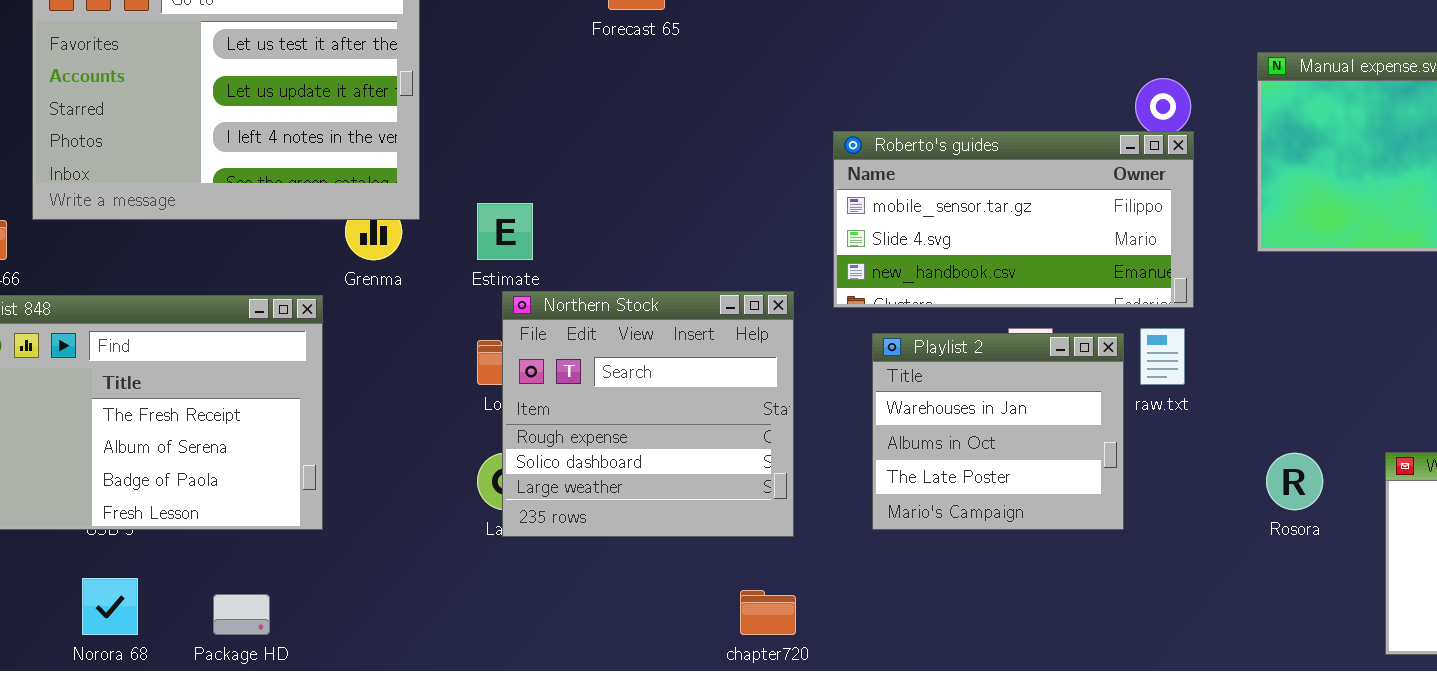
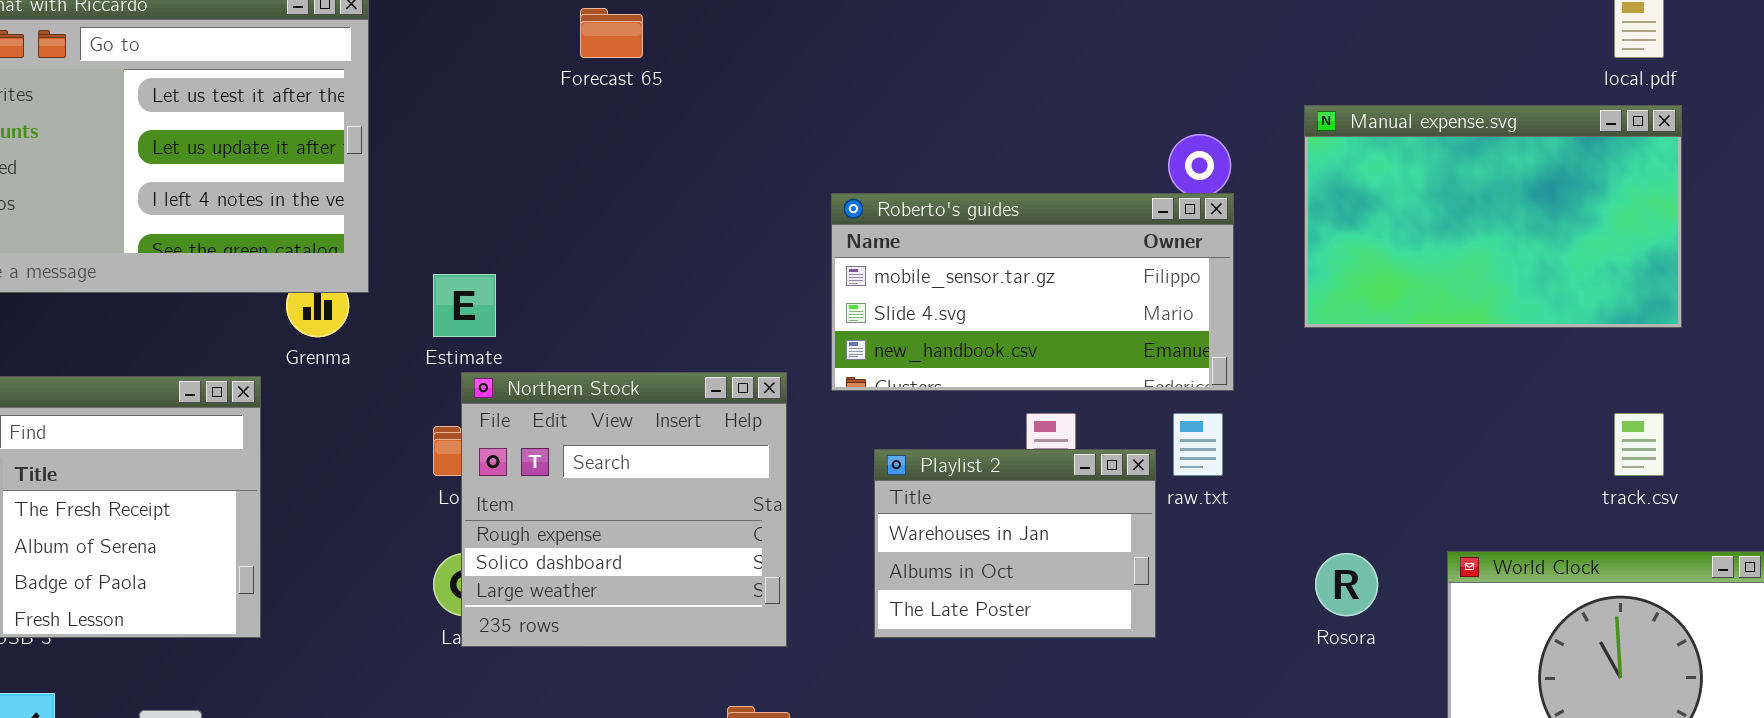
Playlist 2: [872,333,1124,530] -> [874,449,1156,638], resized

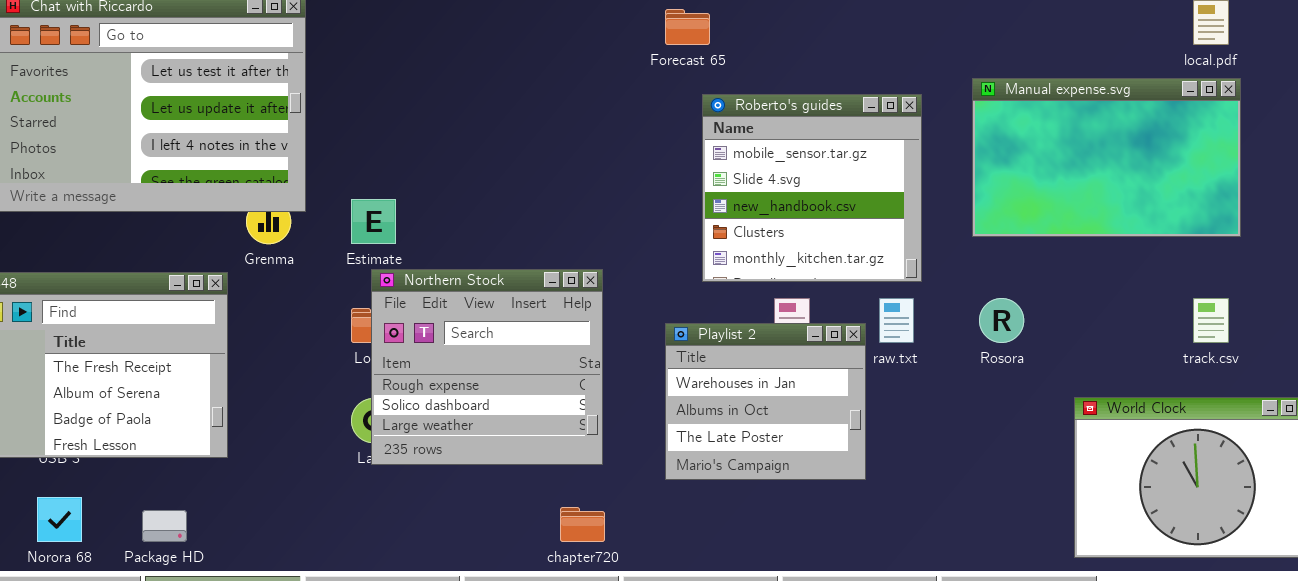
Forecast 65: [580,8,643,58] -> [665,9,710,45], moved
Roberto's guides: [831,193,1234,391] -> [702,94,922,282], resized
Playlist 2: [874,449,1156,638] -> [665,323,866,480], resized
Rosora: [1315,553,1378,616] -> [979,298,1024,343], moved

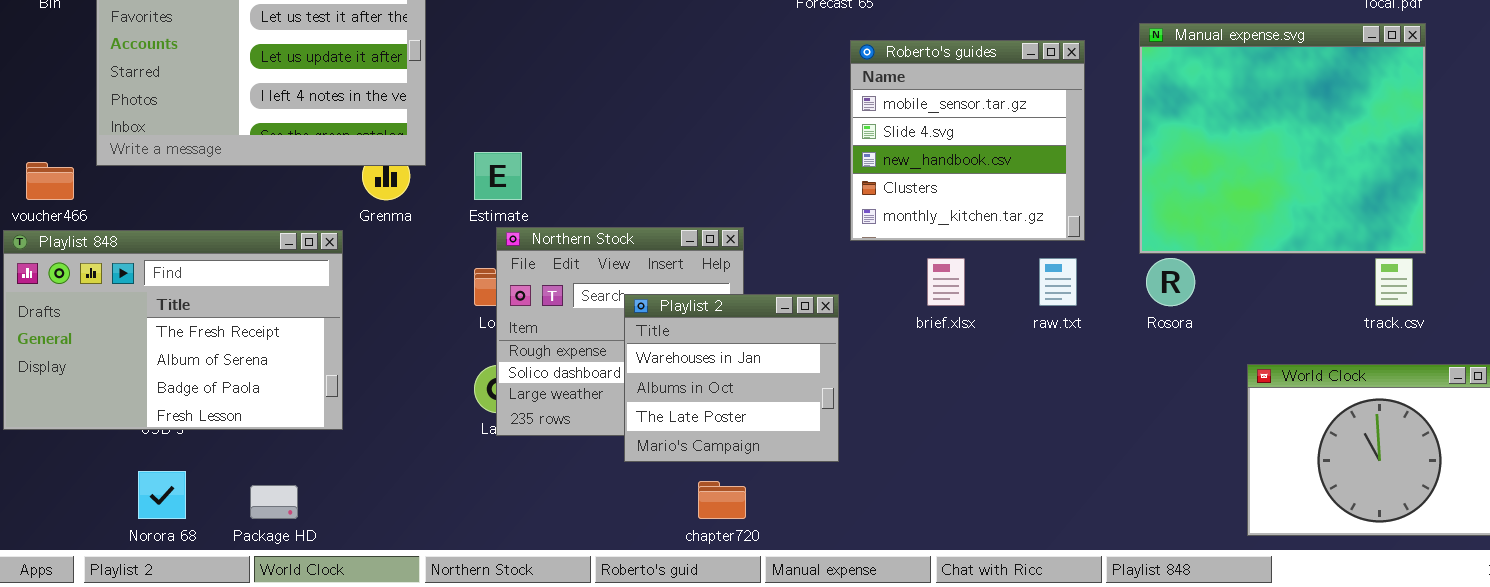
Manual expense.svg: [972,78,1241,237] -> [1139,23,1426,254], resized
Playlist 2: [665,323,866,480] -> [624,294,839,462], moved

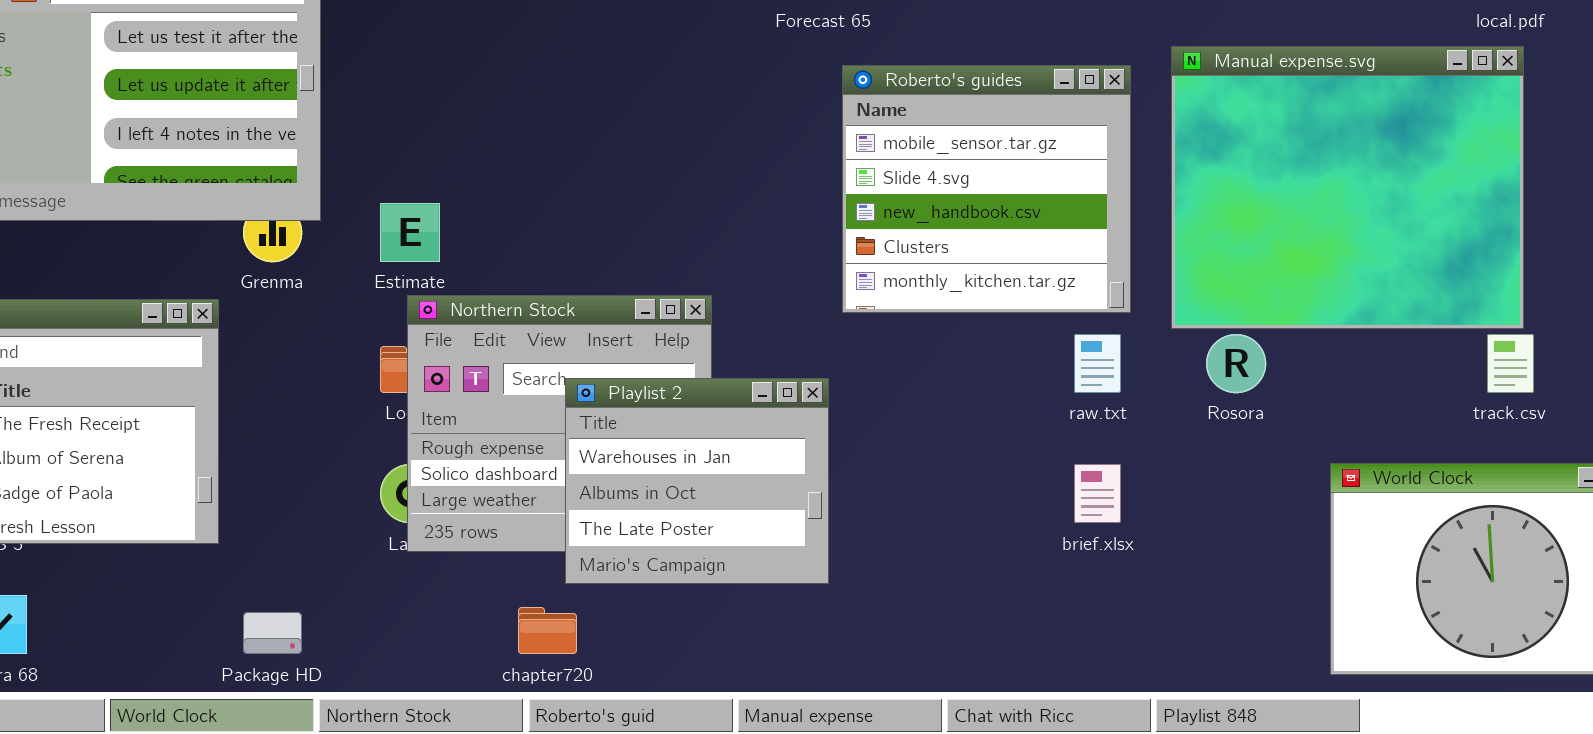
Manual expense.svg: [1139,23,1426,254] -> [1171,46,1524,329], moved
brief.xlsx: [927,258,965,306] -> [1074,464,1121,523], moved
chapter720: [698,481,746,519] -> [518,607,577,654], moved
Package HD: [250,485,298,519] -> [243,612,302,654], moved

